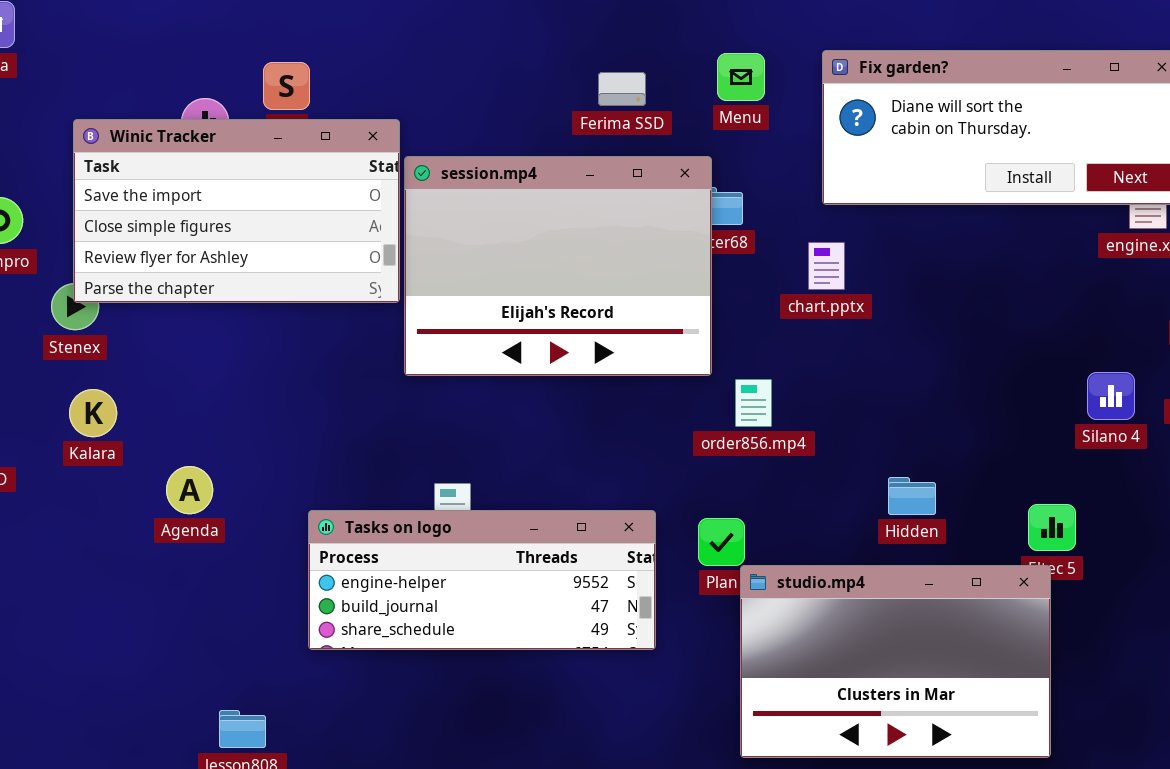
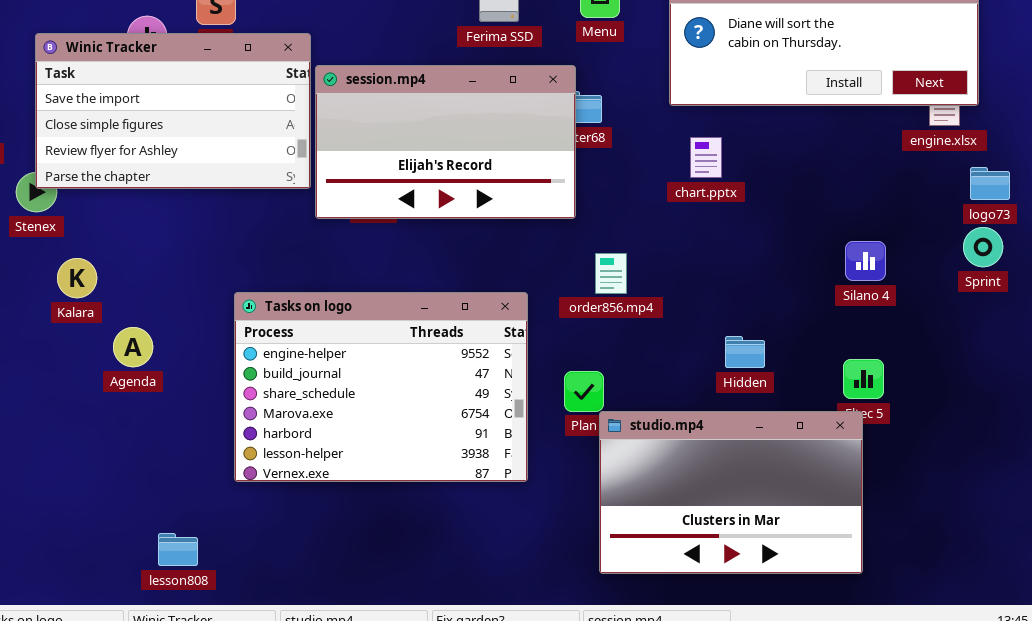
session.mp4: [404,156,712,376] -> [315,65,576,219], resized
chart.pptx: [808,242,845,290] -> [690,137,722,178], moved
Silano 4: [1087,372,1135,420] -> [845,241,886,281], moved
Kalara: [69,389,117,437] -> [57,258,97,298], moved
Tasks on logo: [308,510,656,650] -> [234,292,528,482], resized

